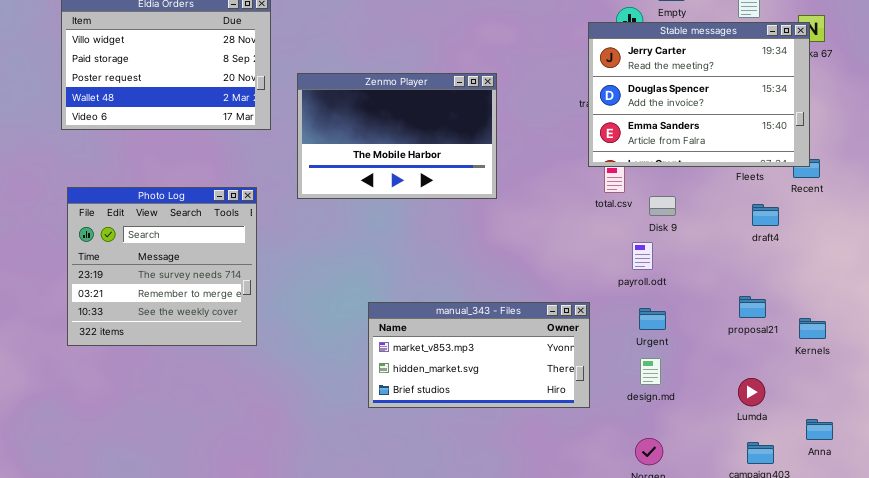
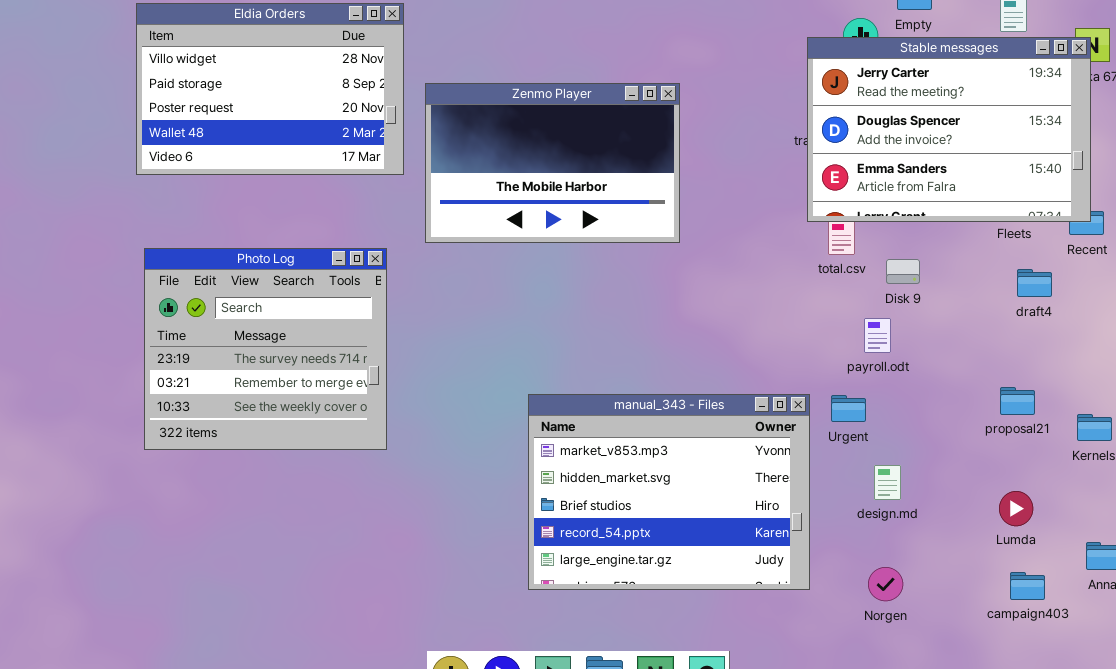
Zenmo Player: [297,73,497,199] -> [425,83,680,243], moved
manual_343 - Files: [368,302,590,408] -> [528,394,810,590], resized
Urgent: [639,308,666,330] -> [831,395,866,422], moved

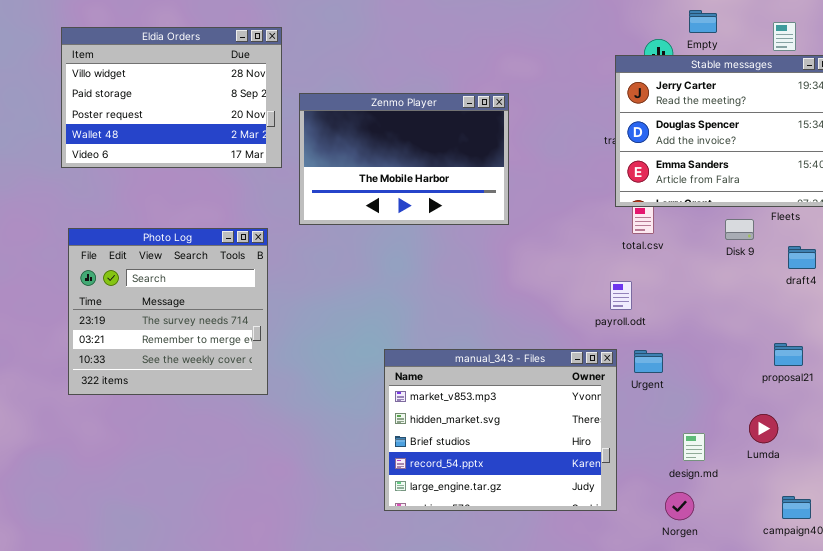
Disk 9: [886,259,920,284] -> [725,219,754,240], moved
payroll.odt: [864,318,891,353] -> [610,281,632,310], moved
design.md: [874,465,901,500] -> [683,433,705,461], moved
Lumda: [999,491,1033,526] -> [749,414,778,443], moved

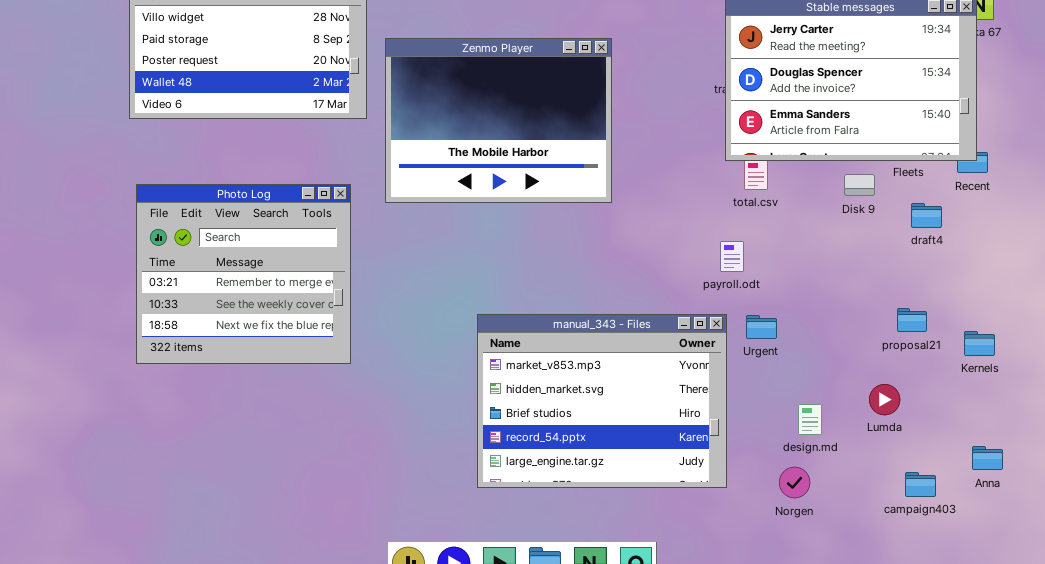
Zenmo Player: [299,93,509,225] -> [385,38,612,203], resized
Photo Log: [68,228,268,395] -> [136,184,351,364], scrolled down 1 row

